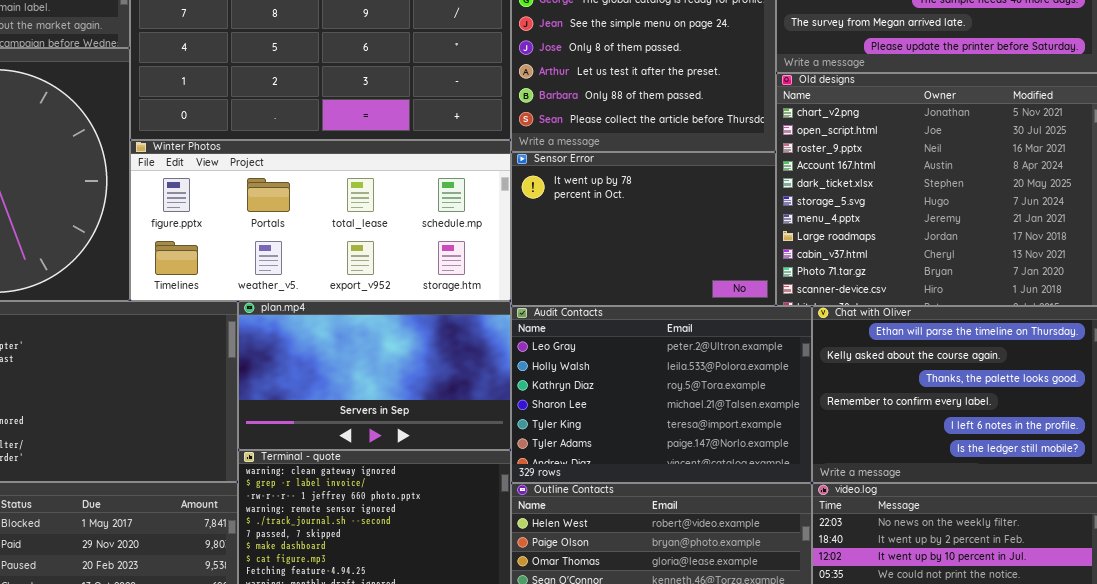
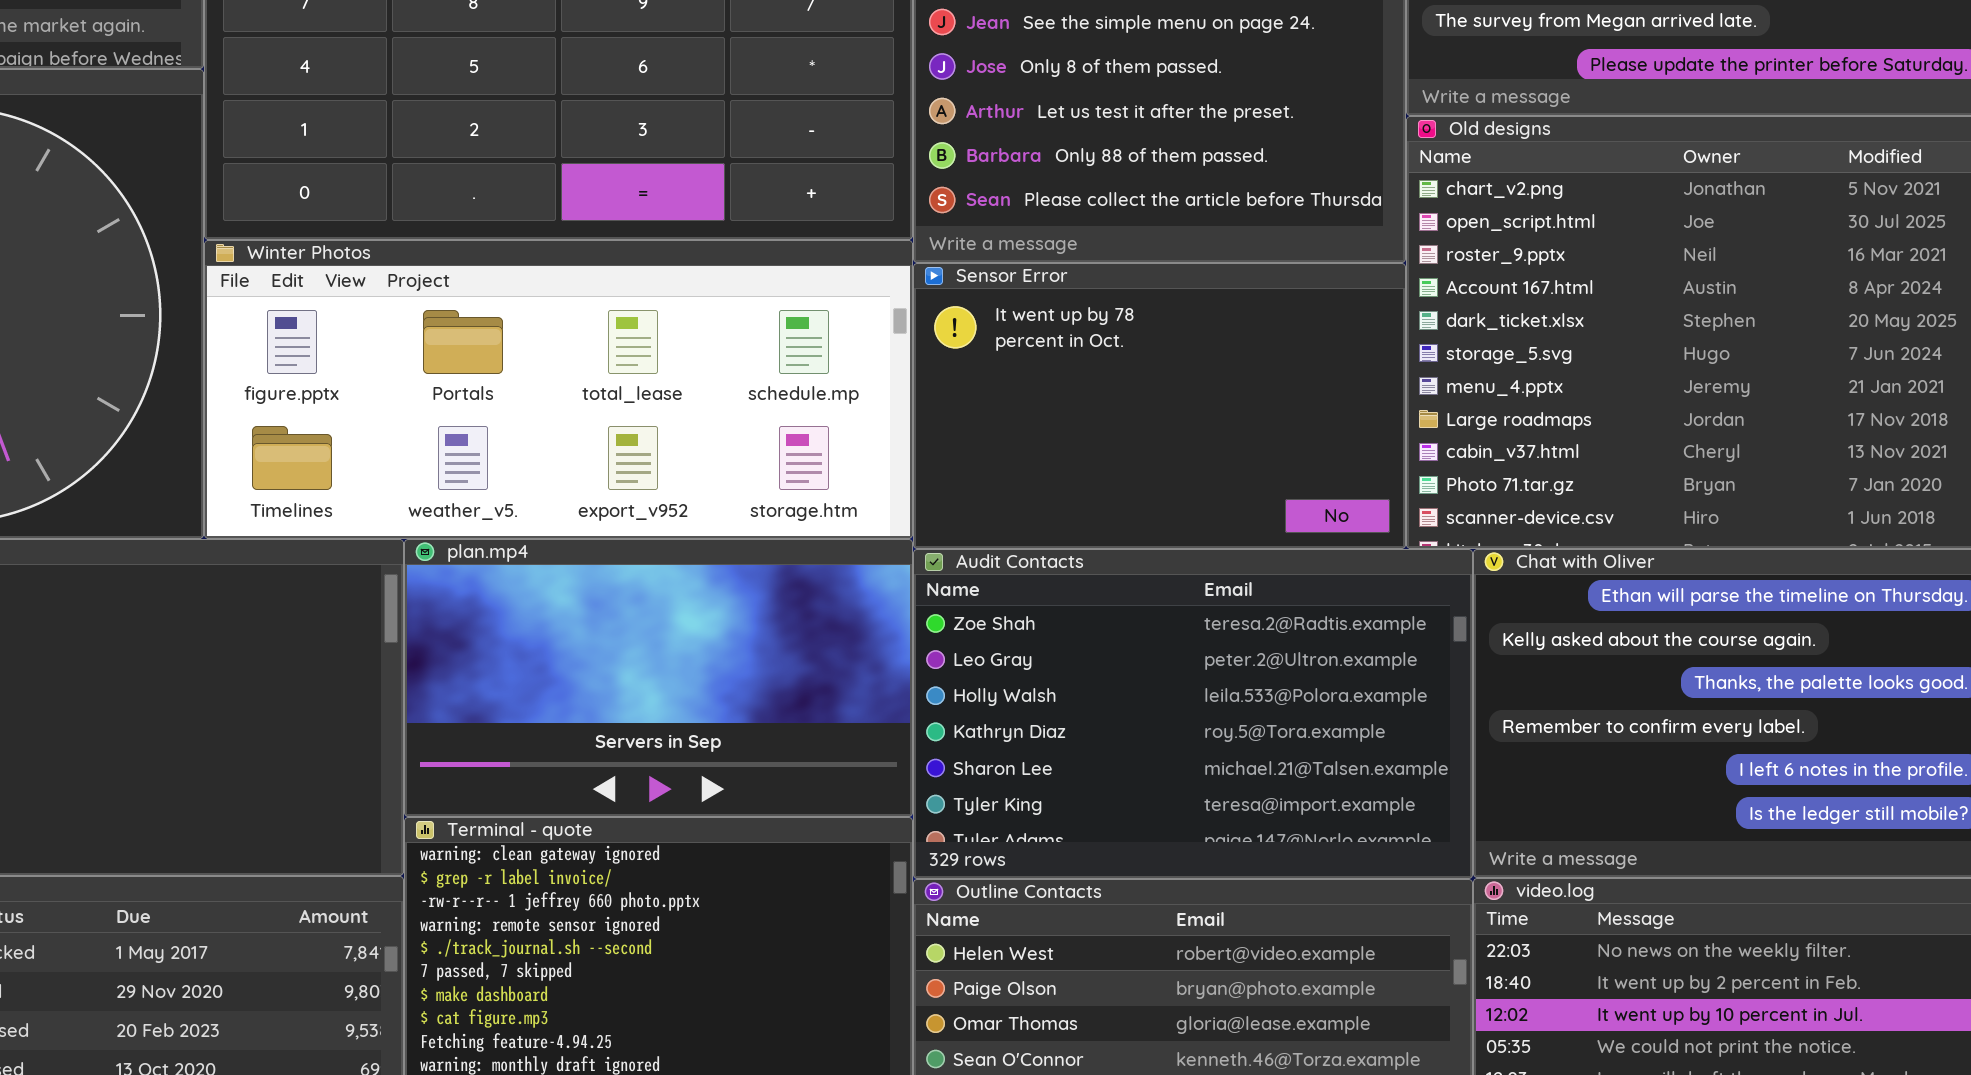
Audit Contacts: [511,306,812,483] -> [913,549,1473,879], scrolled up 1 row

